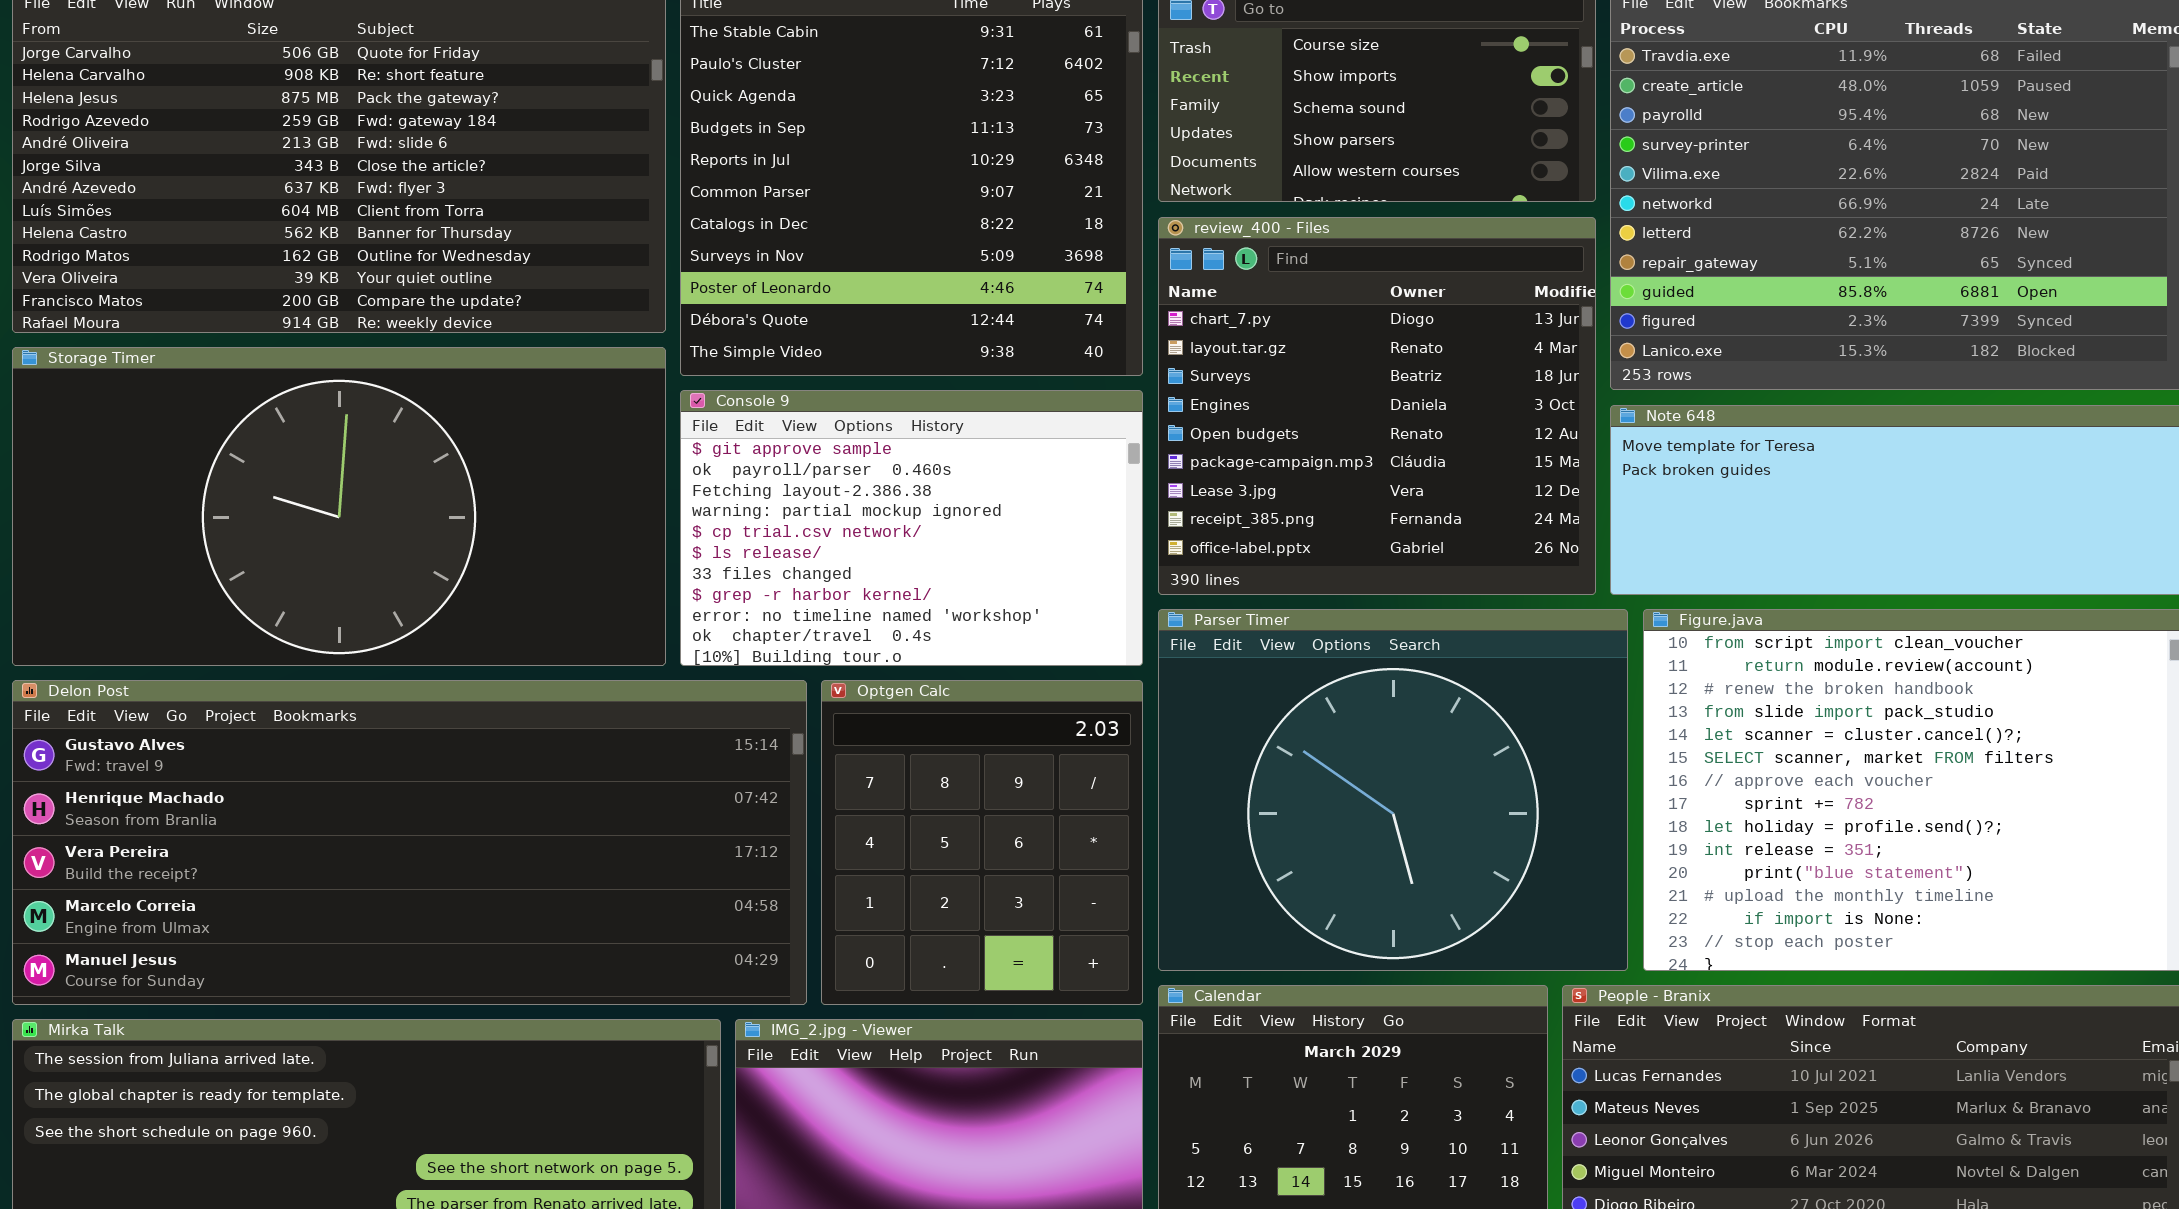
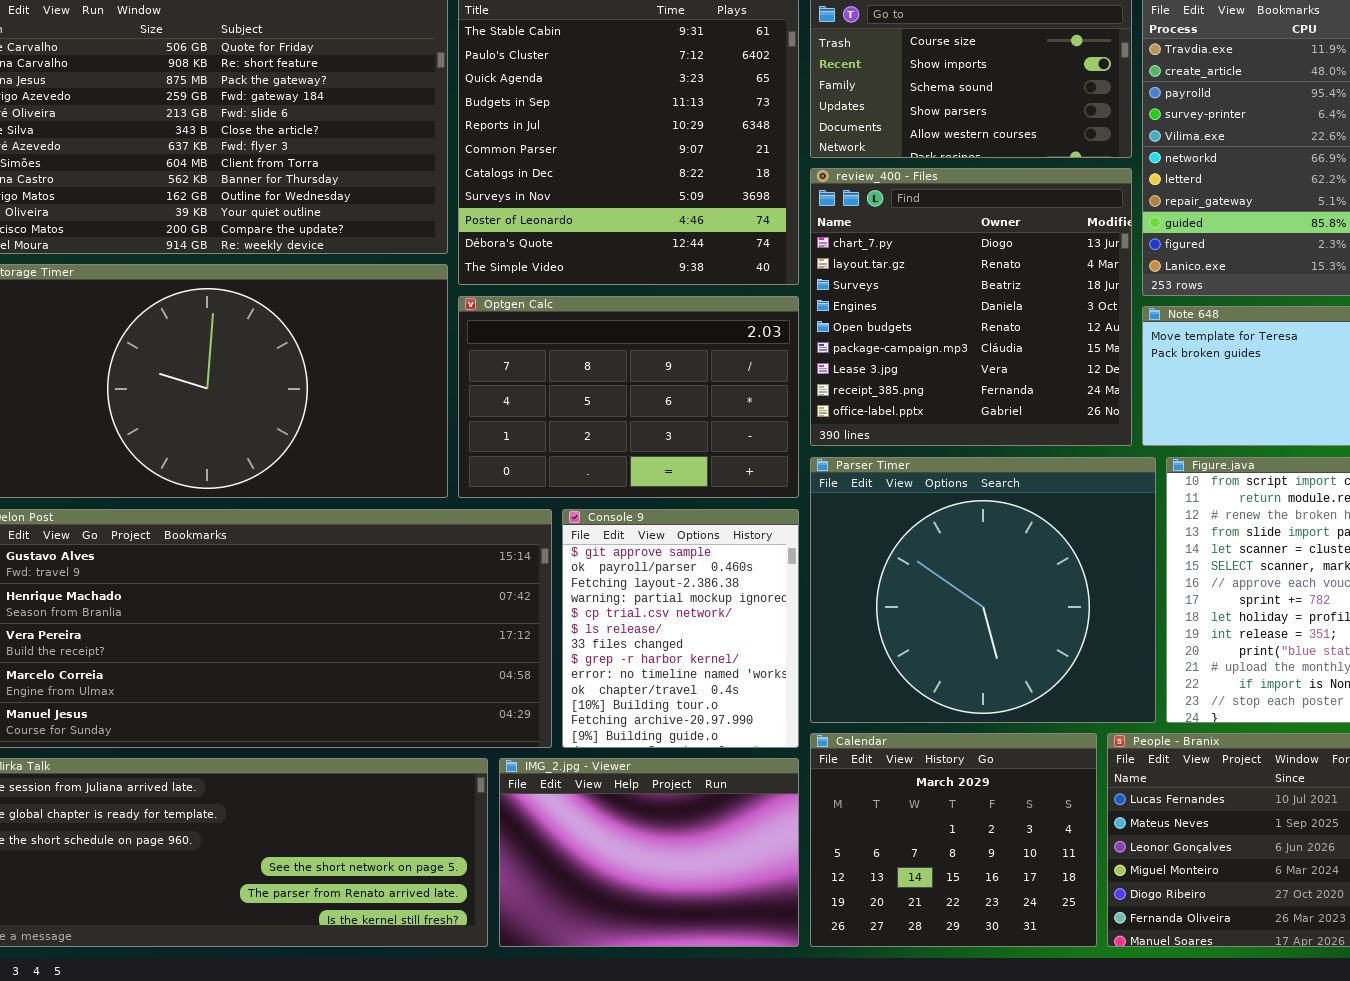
Console 9: [680,390,1143,666] -> [562,509,799,748], moved, resized
Optgen Calc: [821,680,1143,1005] -> [458,296,799,498], moved, resized

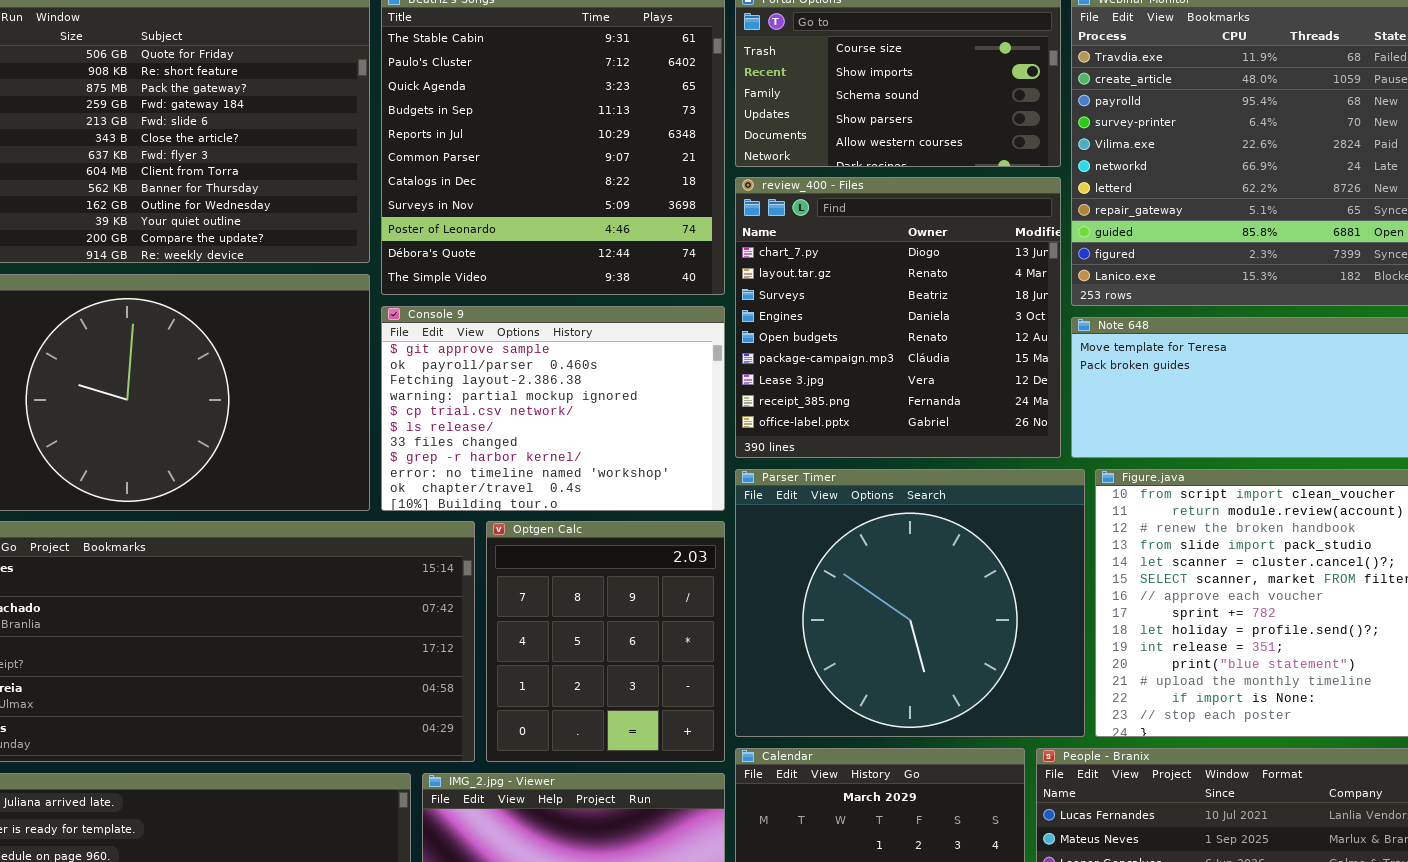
Optgen Calc: [458,296,799,498] -> [486,521,725,762], moved, resized
Console 9: [562,509,799,748] -> [381,306,725,511], moved, resized

